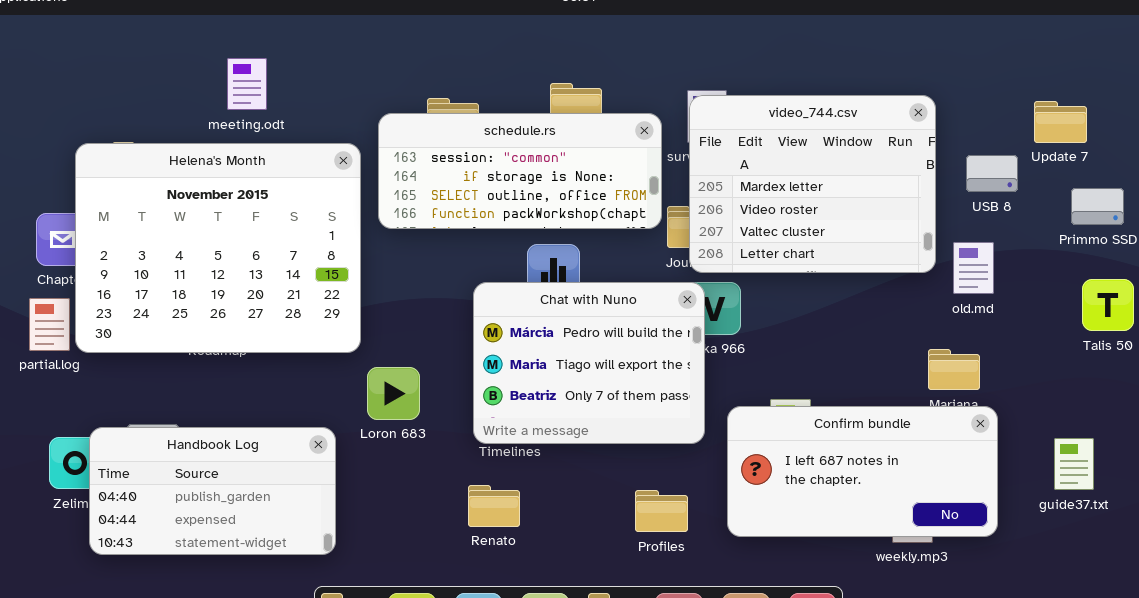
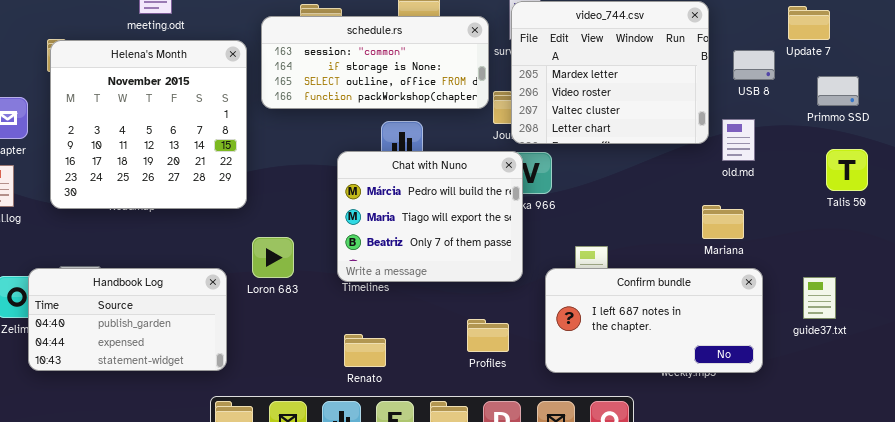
Helena's Month: [75,143,361,353] -> [50,40,247,209], resized
Loron 683: [367,367,420,420] -> [252,237,294,278], moved
Confirm bundle: [727,406,998,537] -> [545,268,763,373], moved
Renato: [468,485,520,527] -> [344,334,386,367], moved

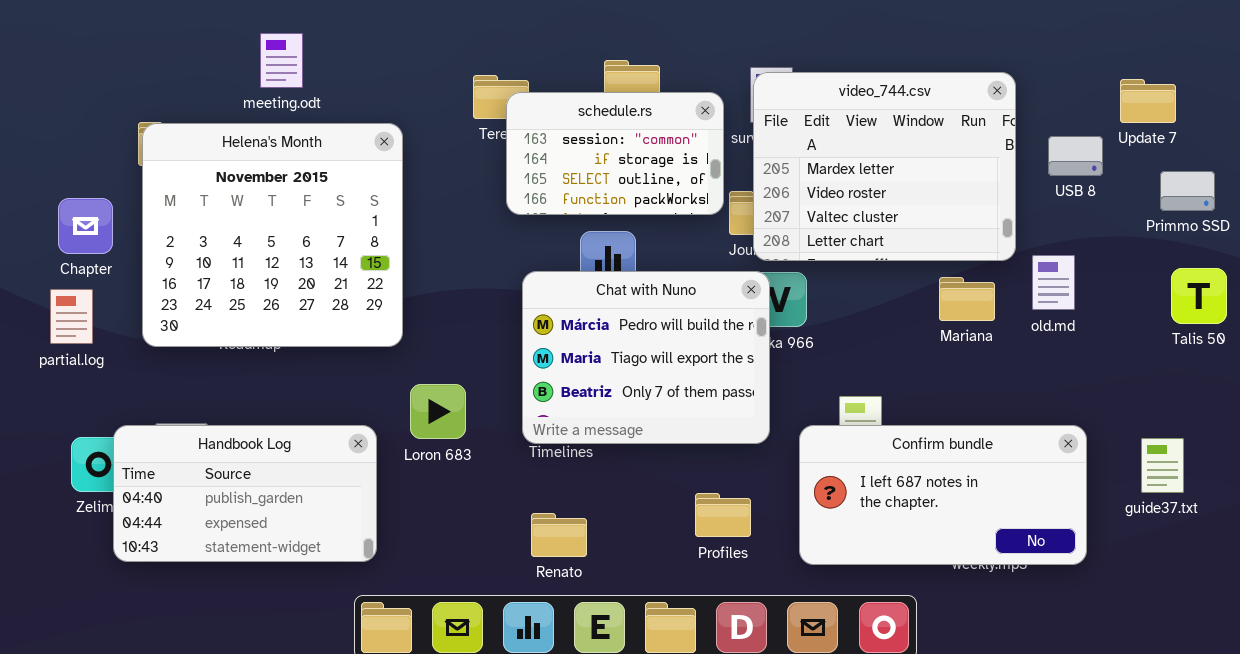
schedule.rs: [261,16,489,109] -> [506,92,724,215], resized
old.md: [722,119,755,161] -> [1032,255,1075,310], moved
Mariana: [702,205,744,239] -> [939,277,995,321], moved

